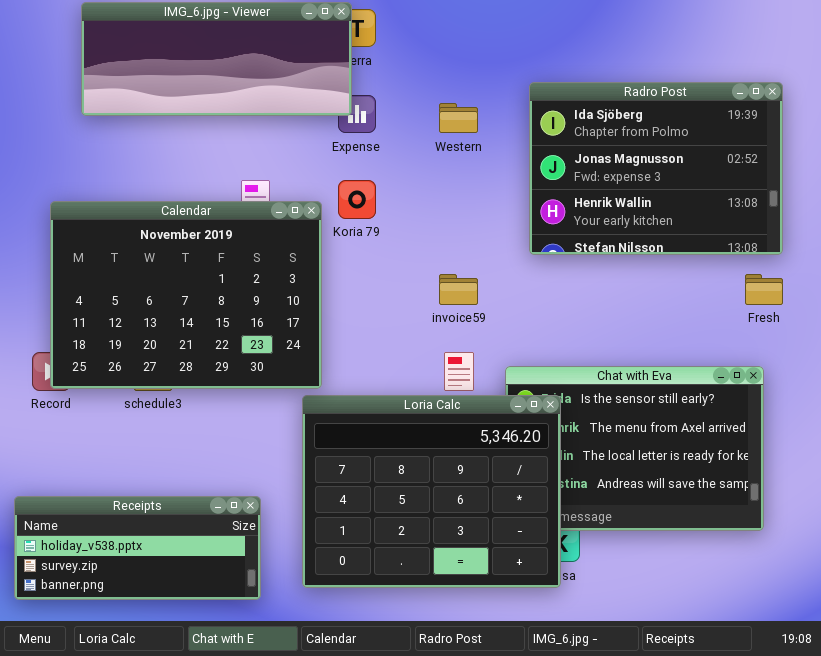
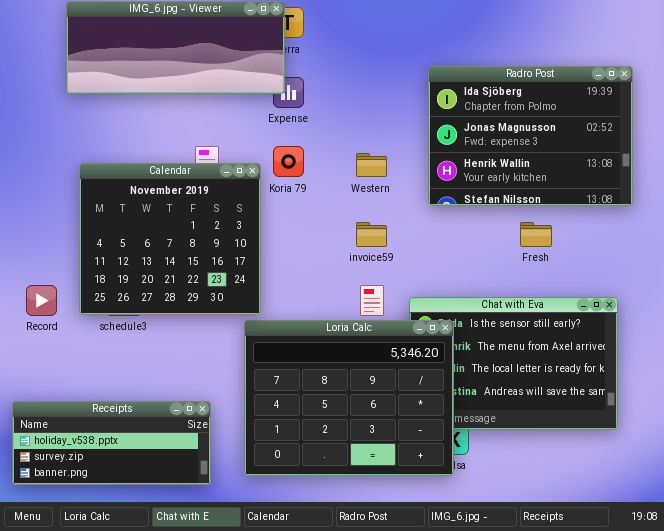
Western: [439,103,478,133] -> [356,153,387,177], moved
Calendar: [50,201,322,389] -> [79,163,261,315], resized
Fresh: [745,274,783,305] -> [520,222,552,247], moved

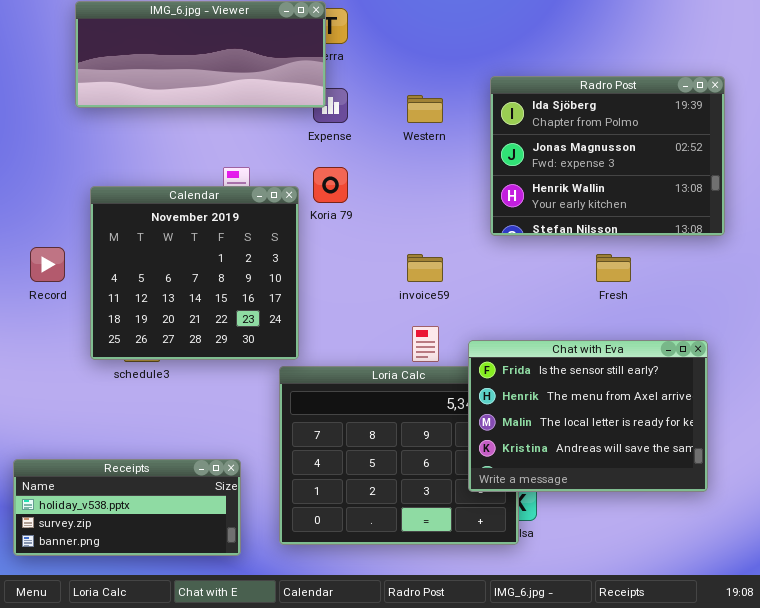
Western: [356,153,387,177] -> [407,95,443,123], moved
Record: [26,285,57,316] -> [30,247,65,282], moved
Chat with Eva: [409,297,618,430] -> [468,340,708,492], raised

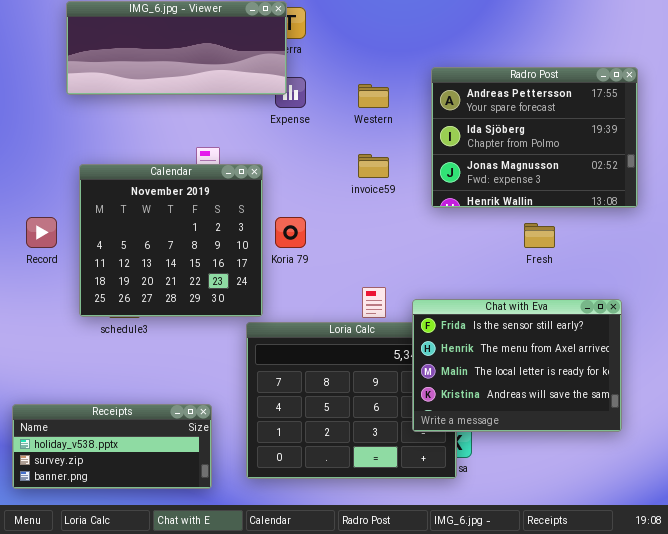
Radro Post: [490,76,725,236] -> [431,67,638,208], scrolled up 1 row
Koria 79: [313,167,348,203] -> [275,217,306,248], moved
invoice59: [407,254,443,282] -> [358,154,389,178], moved

